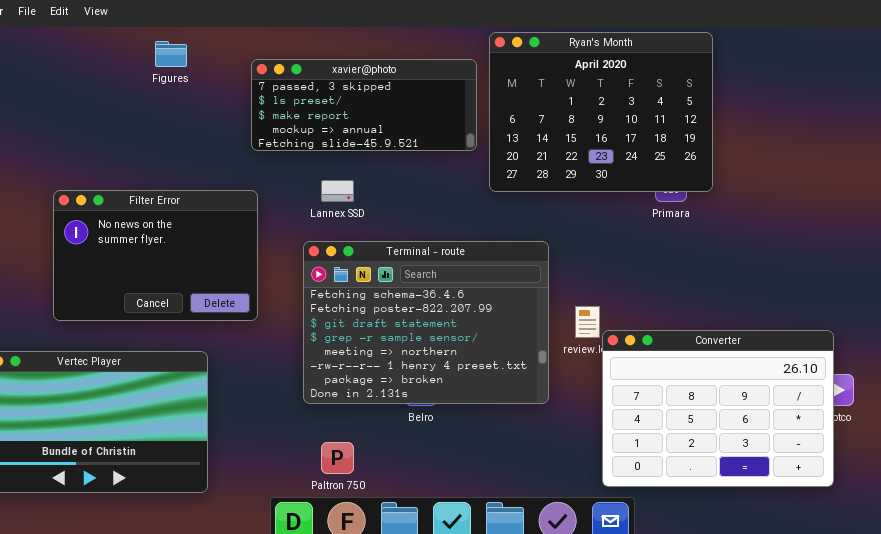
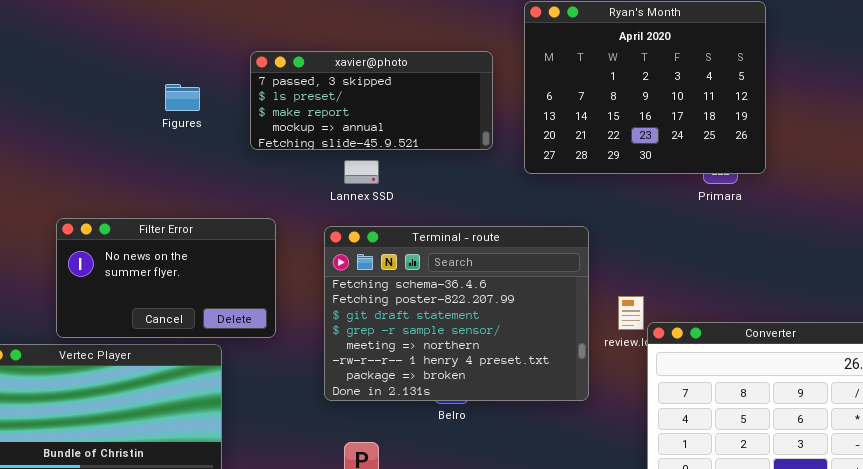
Figures: [155,41,187,67] -> [165,84,200,111], moved
xavier@photo: [251,59,477,151] -> [250,51,493,150], moved
Filter Error: [53,190,258,321] -> [56,218,276,338], moved, resized

